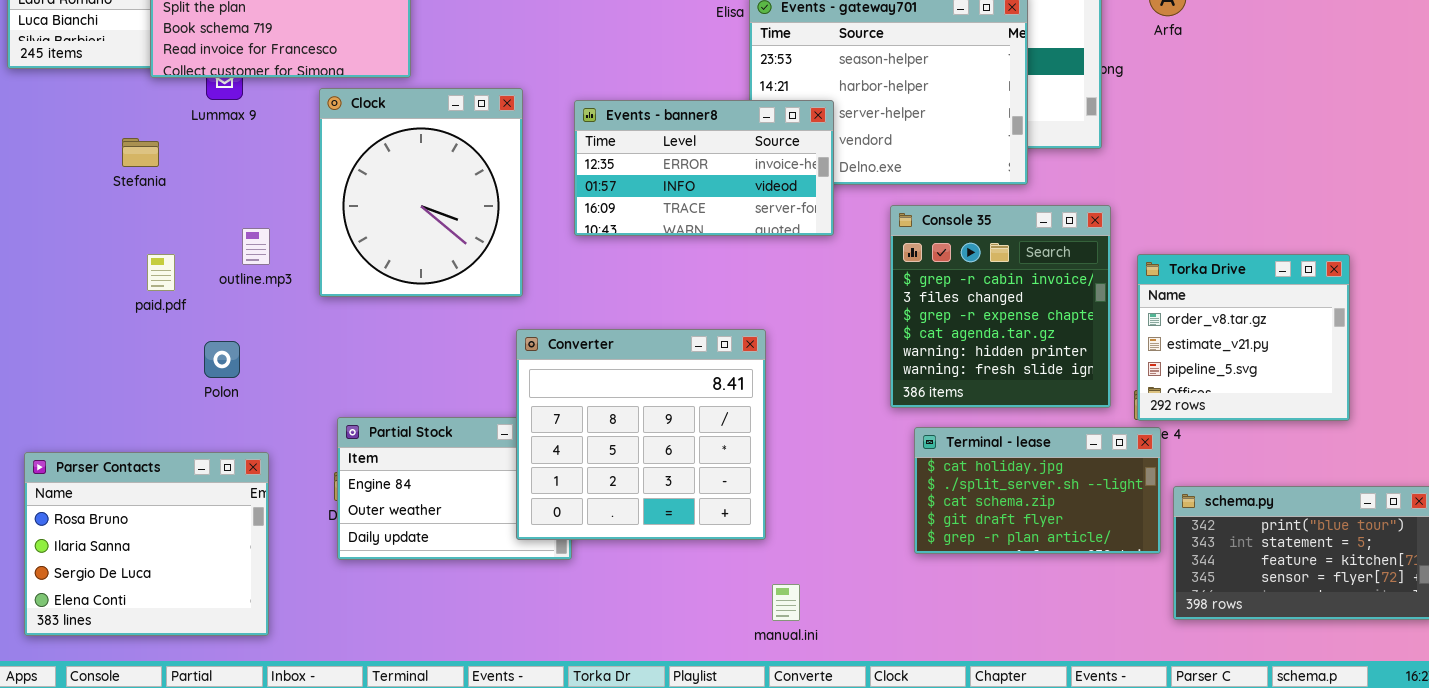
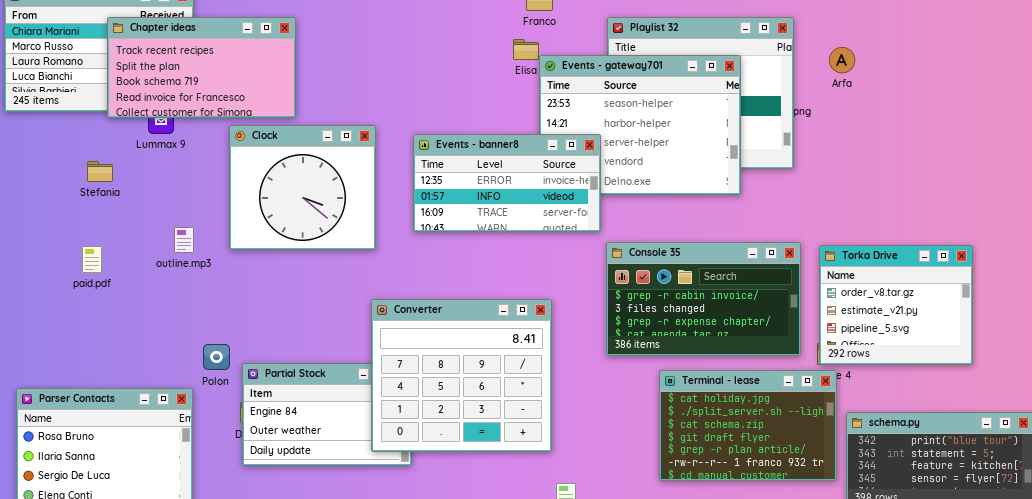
Clock: [319,88,523,297] -> [229,125,376,250], resized
Console 35: [890,205,1111,408] -> [606,242,801,356], resized
paid.pdf: [147,254,175,291] -> [82,246,102,273], moved
Polon: [204,341,240,378] -> [203,344,230,370], moved
Terminal - lease: [914,427,1161,554] -> [659,370,837,481], resized

